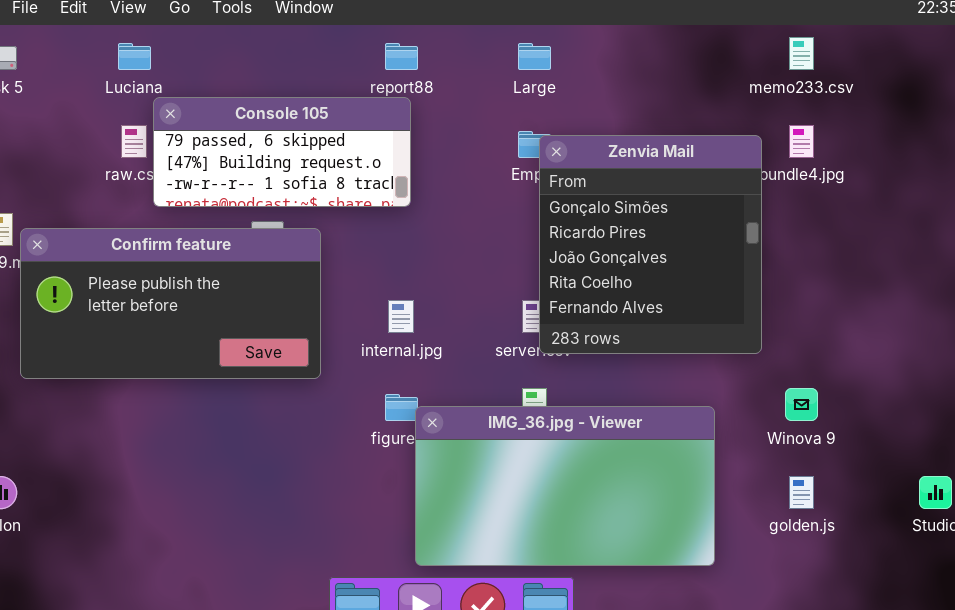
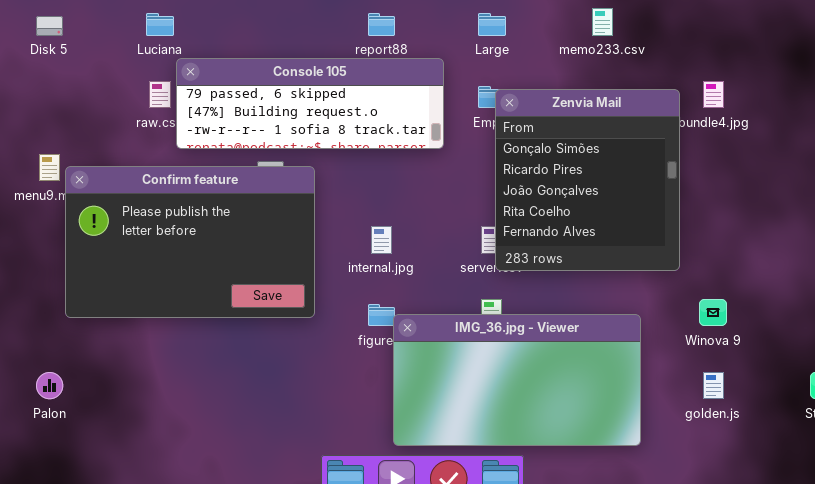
memo233.csv: [789,37,814,70] -> [592,8,613,36], moved
Console 105: [153,97,411,207] -> [176,58,444,149], resized
Confirm feature: [20,228,321,379] -> [65,166,315,318], resized

